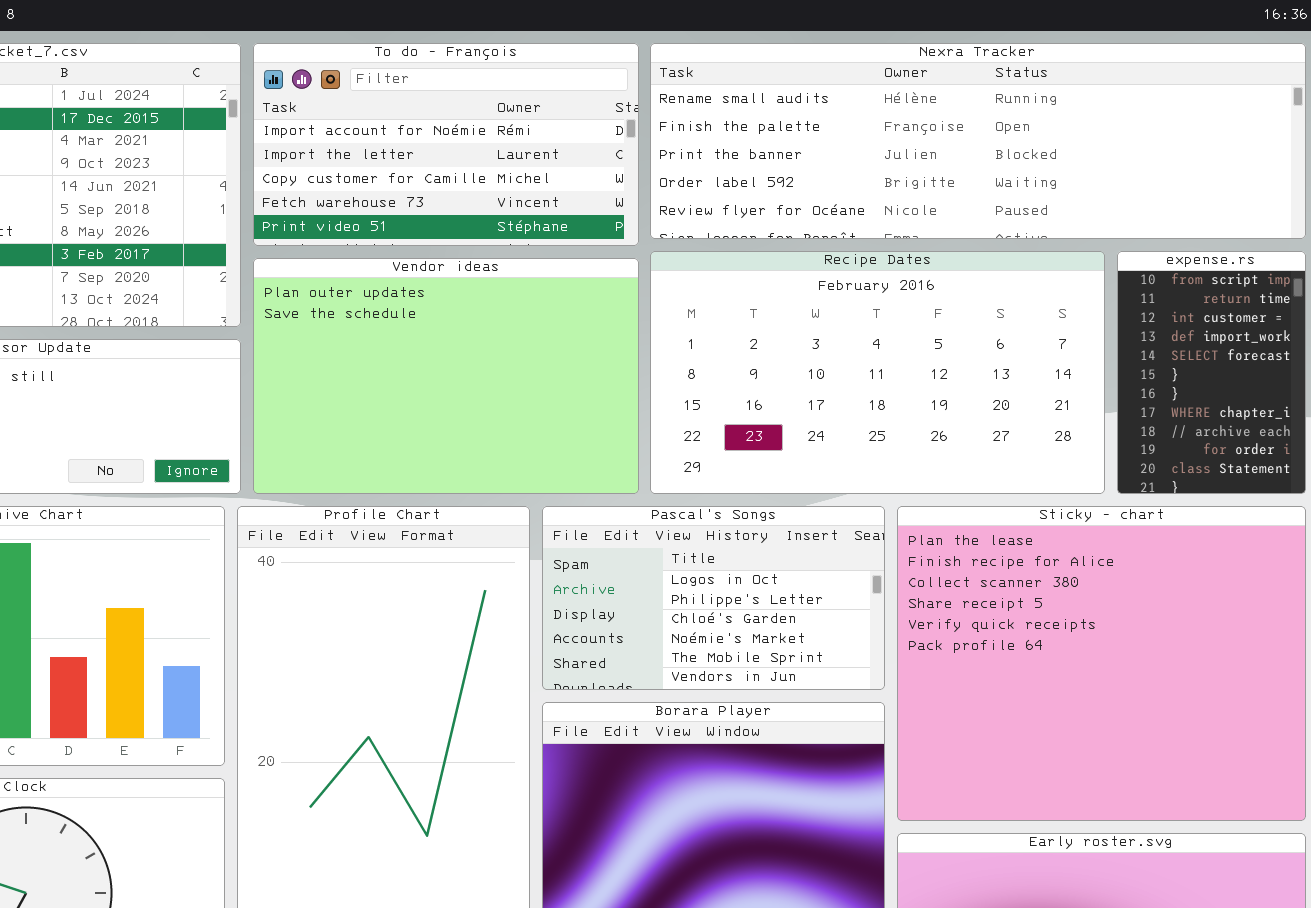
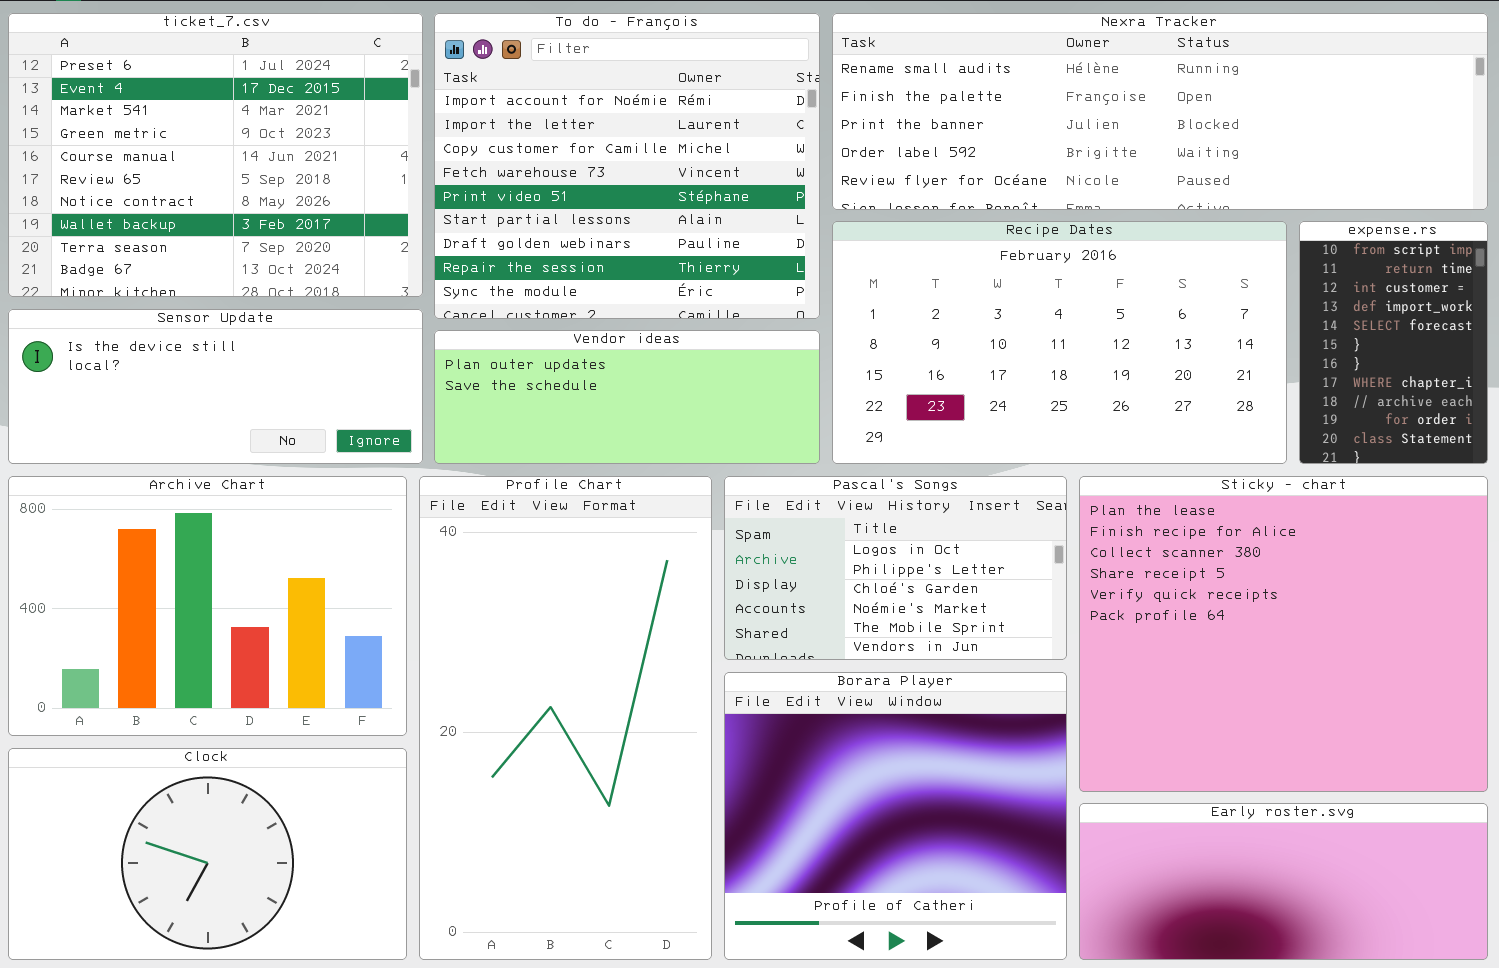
To do - François: [253,43,639,246] -> [434,13,820,319], resized
Vendor ideas: [253,258,639,494] -> [434,330,820,464], resized

